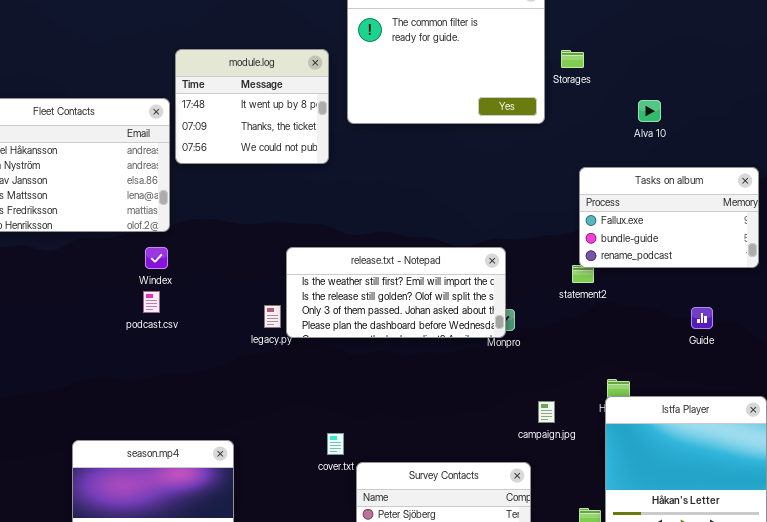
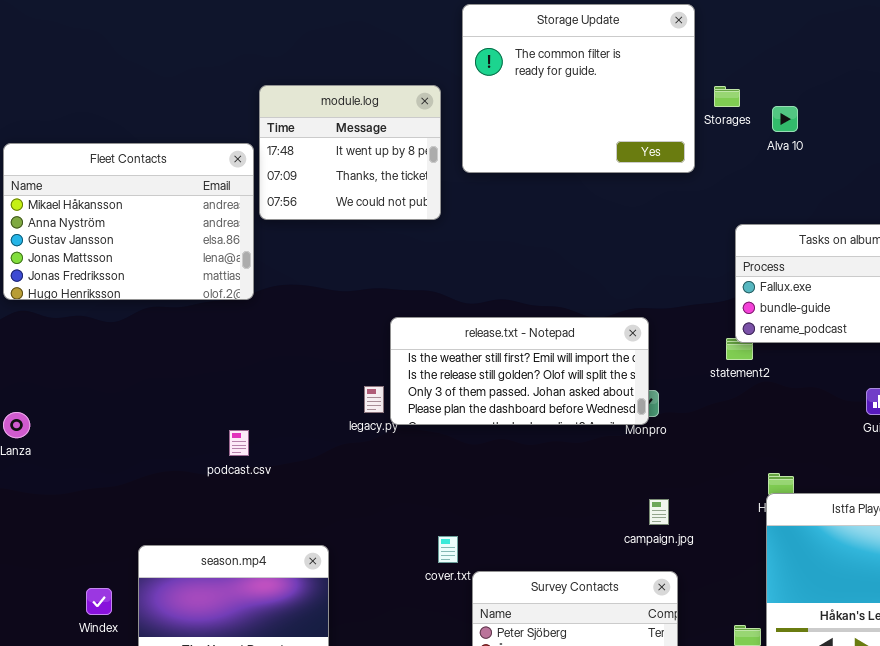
Alva 10: [638,100,661,122] -> [772,106,798,132], moved
Windex: [145,247,168,269] -> [86,588,112,615], moved
podcast.csv: [143,291,160,313] -> [229,430,249,456], moved
campaign.jpg: [538,401,555,423] -> [649,499,669,525], moved

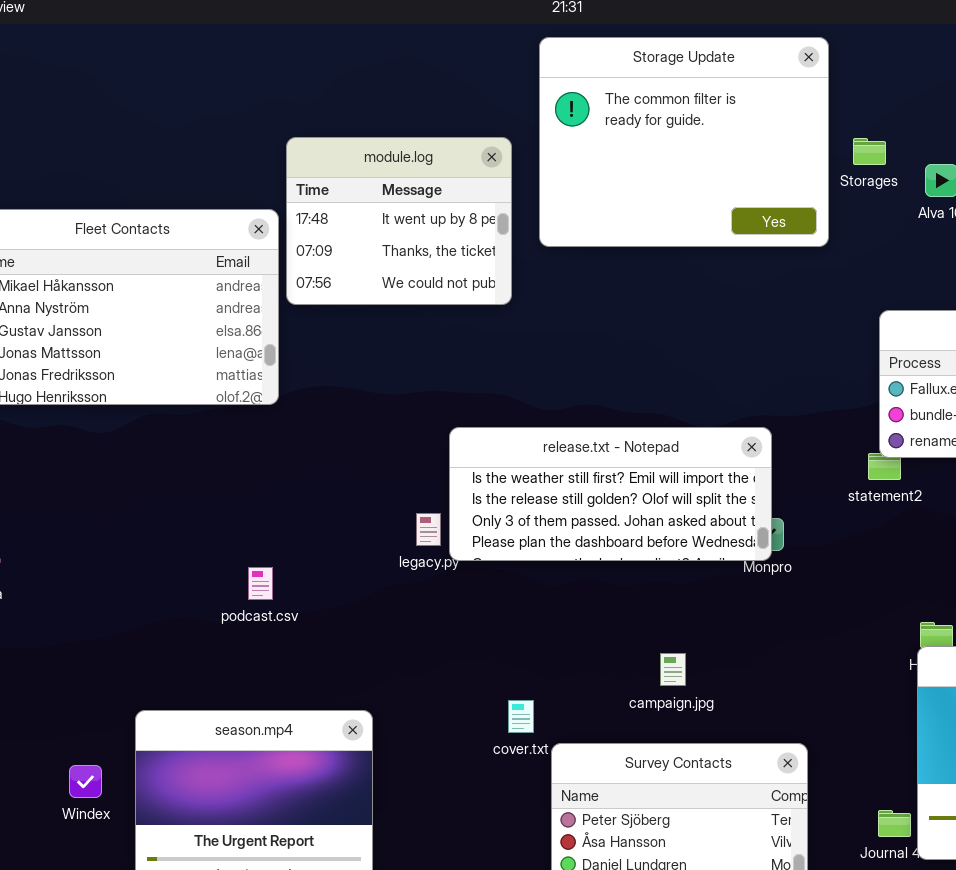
campaign.jpg: [649,499,669,525] -> [660,653,686,686], moved

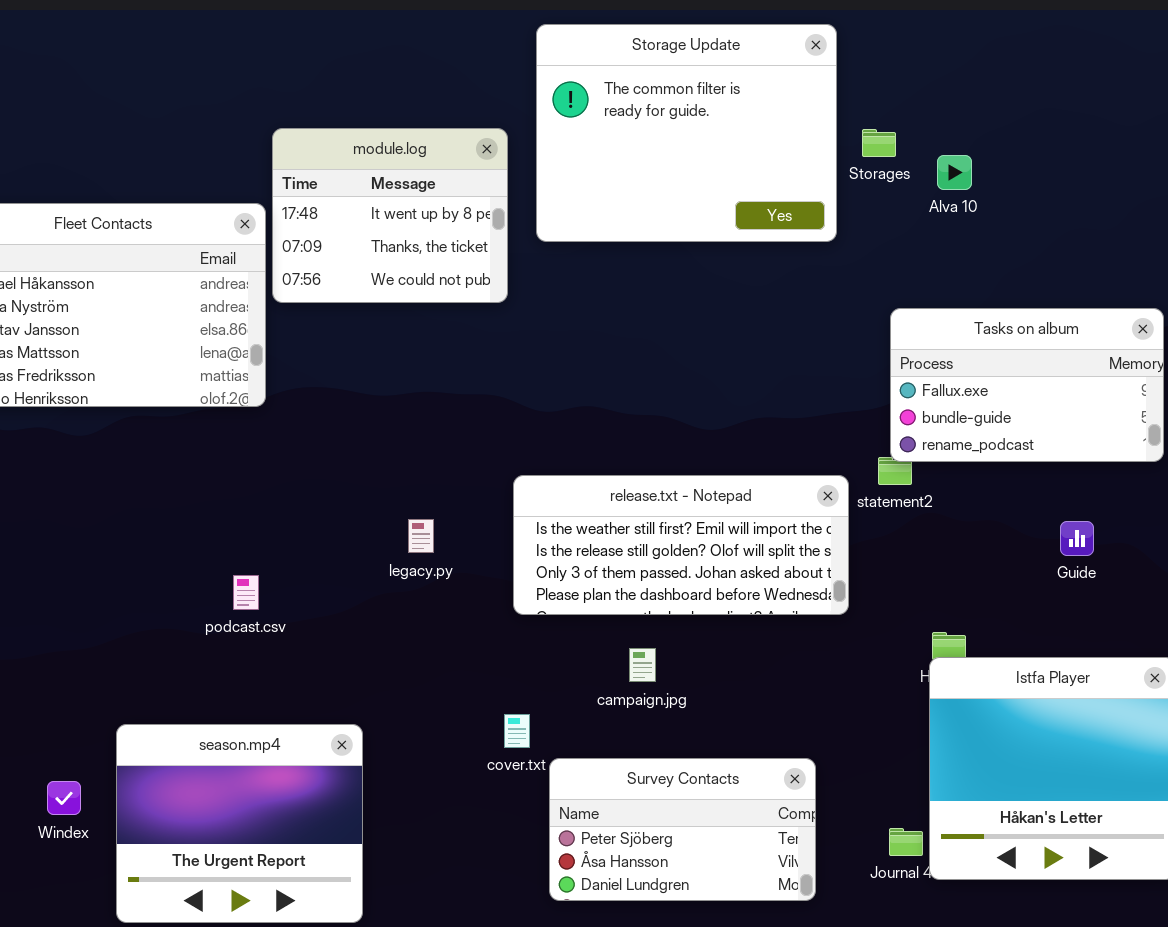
release.txt - Notepad: [449,427,772,561] -> [513,475,849,615], moved
campaign.jpg: [660,653,686,686] -> [629,648,656,682], moved

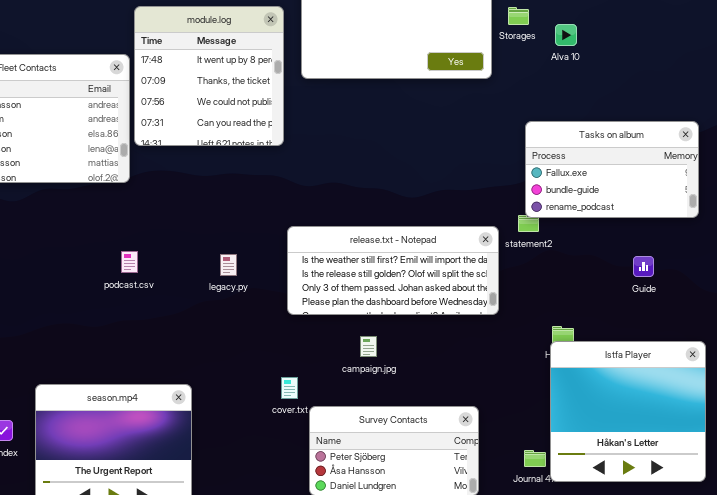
module.log: [272,128,508,303] -> [134,6,284,146], resized
podcast.csv: [233,575,259,610] -> [121,251,138,273], moved

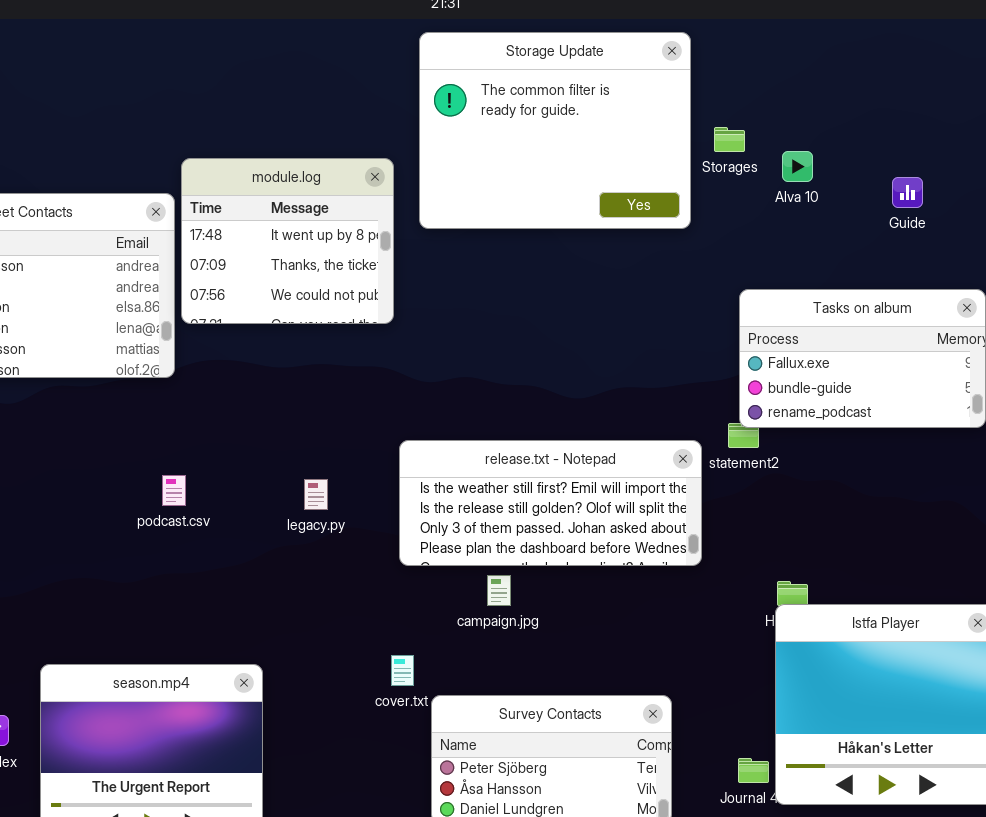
module.log: [134,6,284,146] -> [181,158,394,324], resized
Guide: [633,256,654,277] -> [892,177,923,208], moved
campaign.jpg: [360,336,377,357] -> [487,575,511,606], moved

